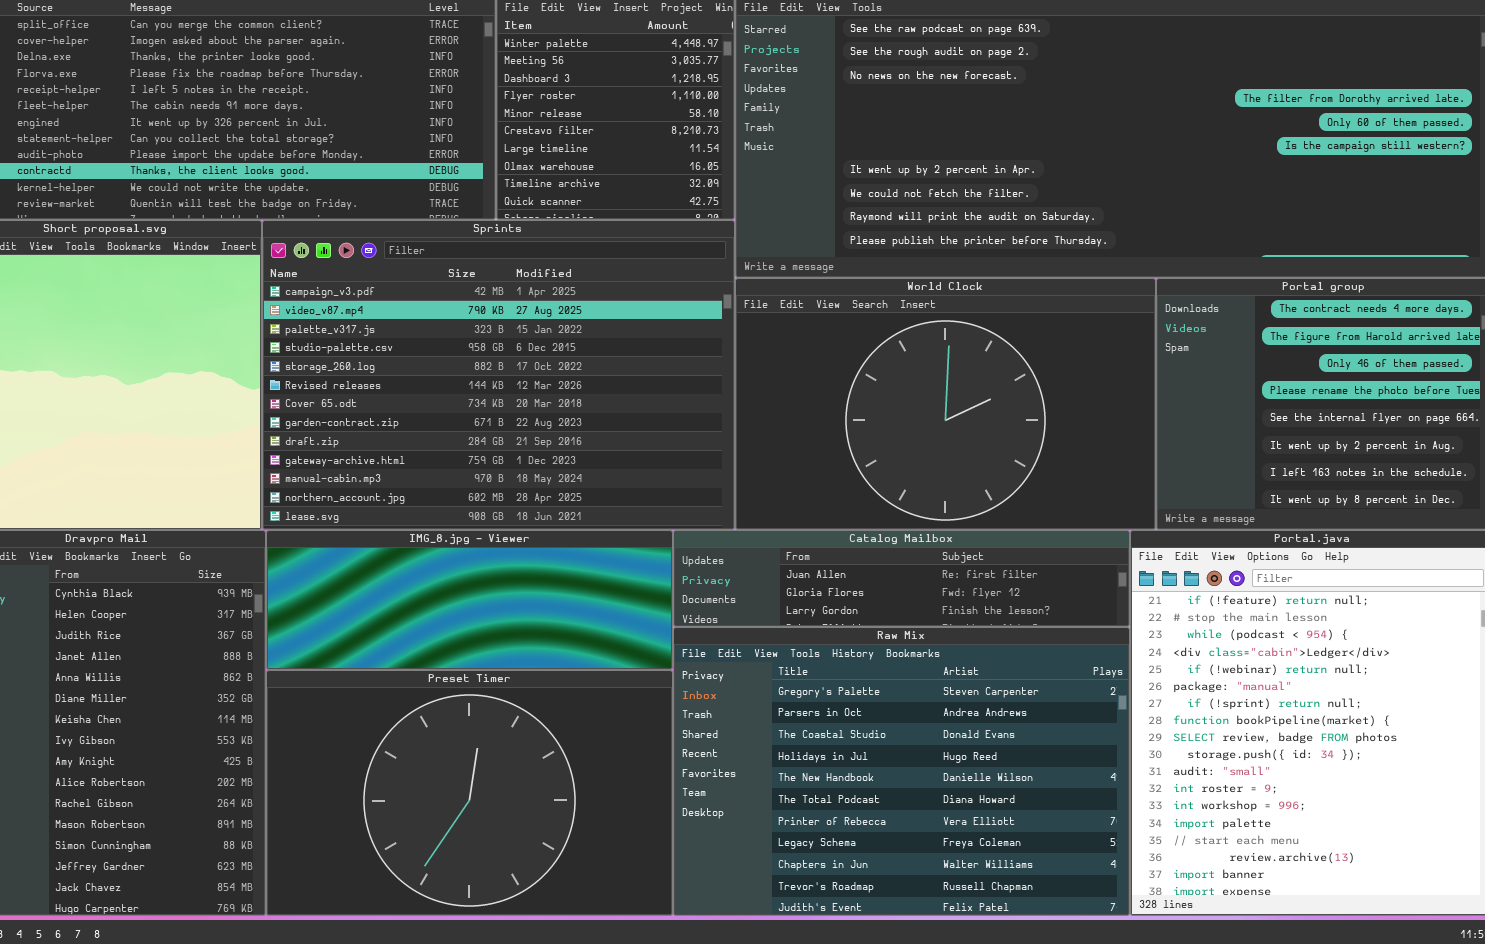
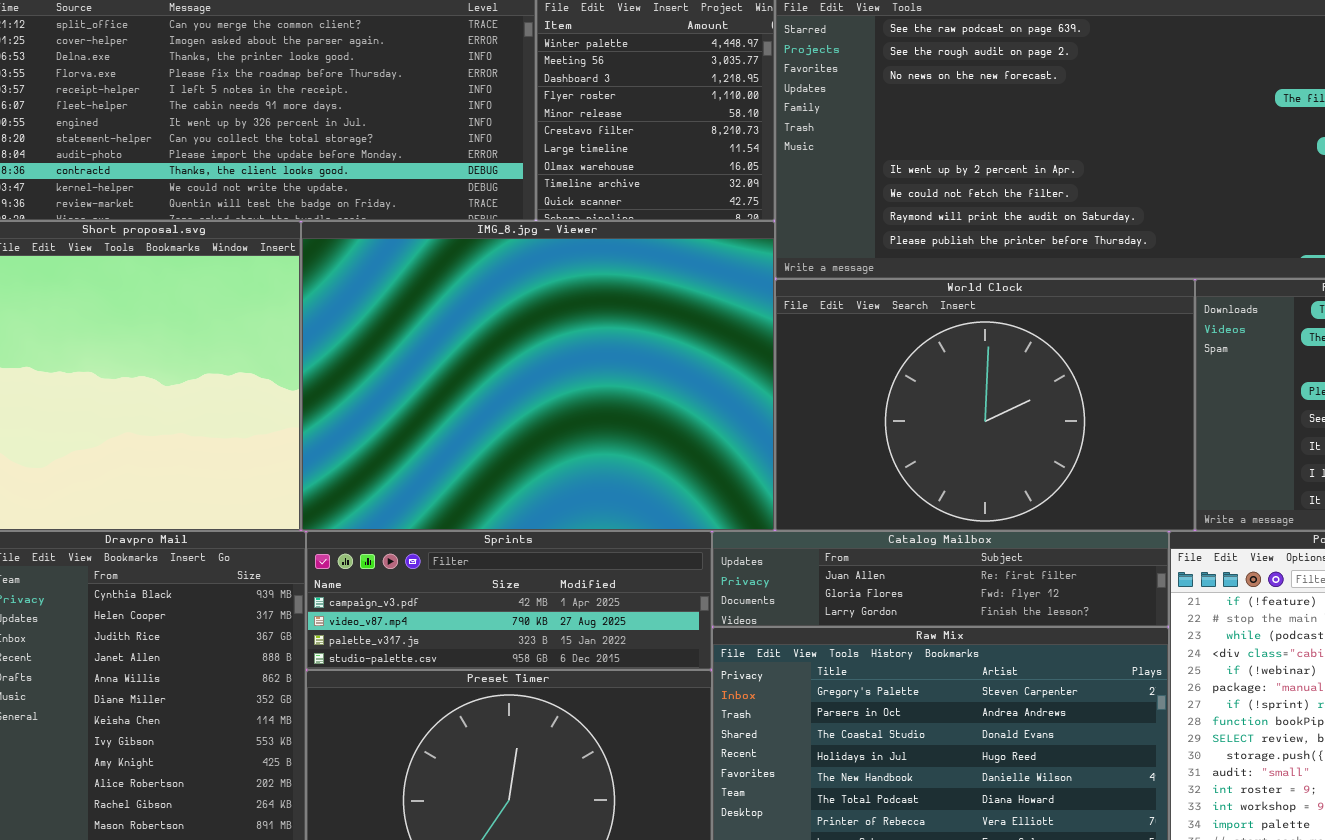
Sprints: [262,220,735,530] -> [306,531,712,670], moved, resized
IMG_8.jpg - Viewer: [266,530,673,670] -> [301,221,775,531], moved, resized

